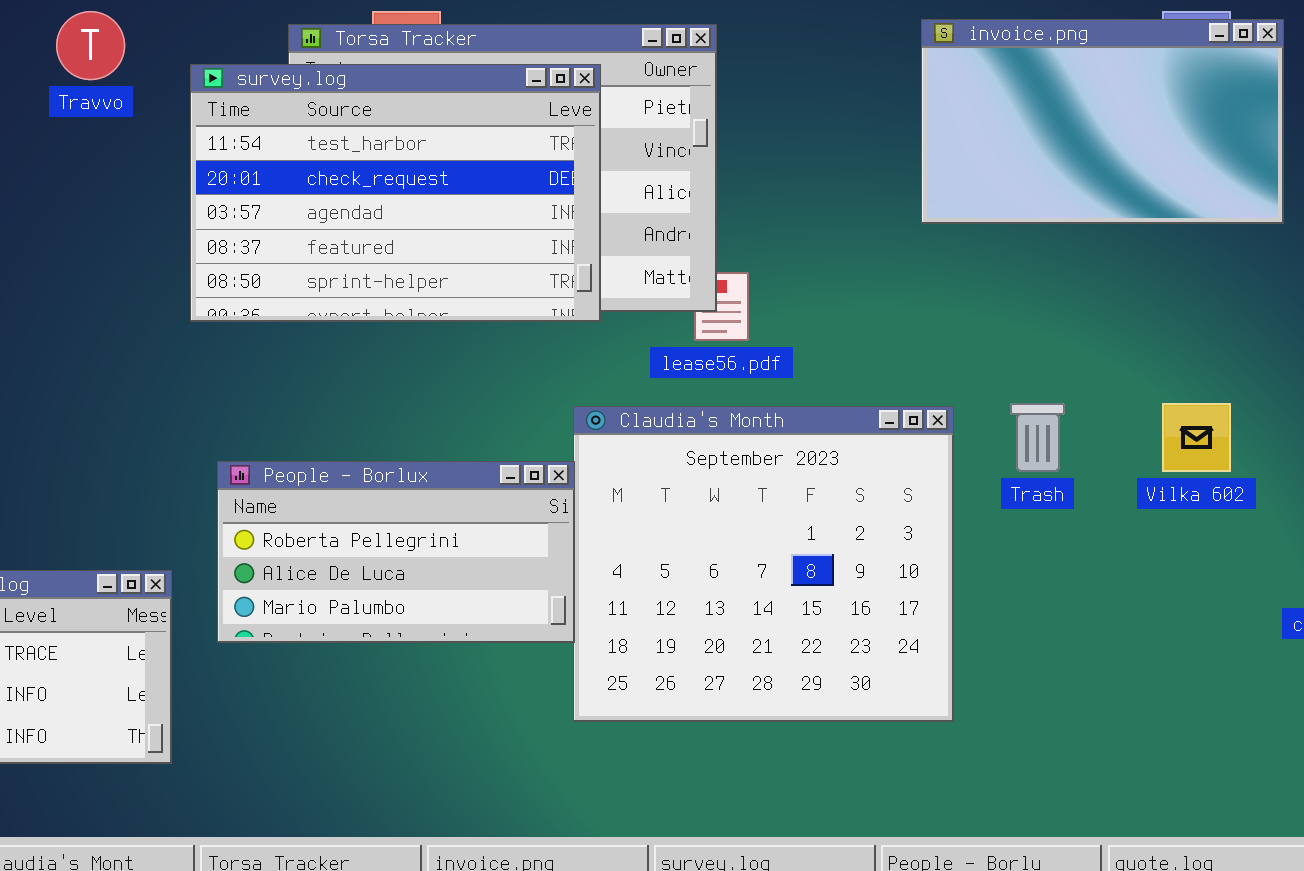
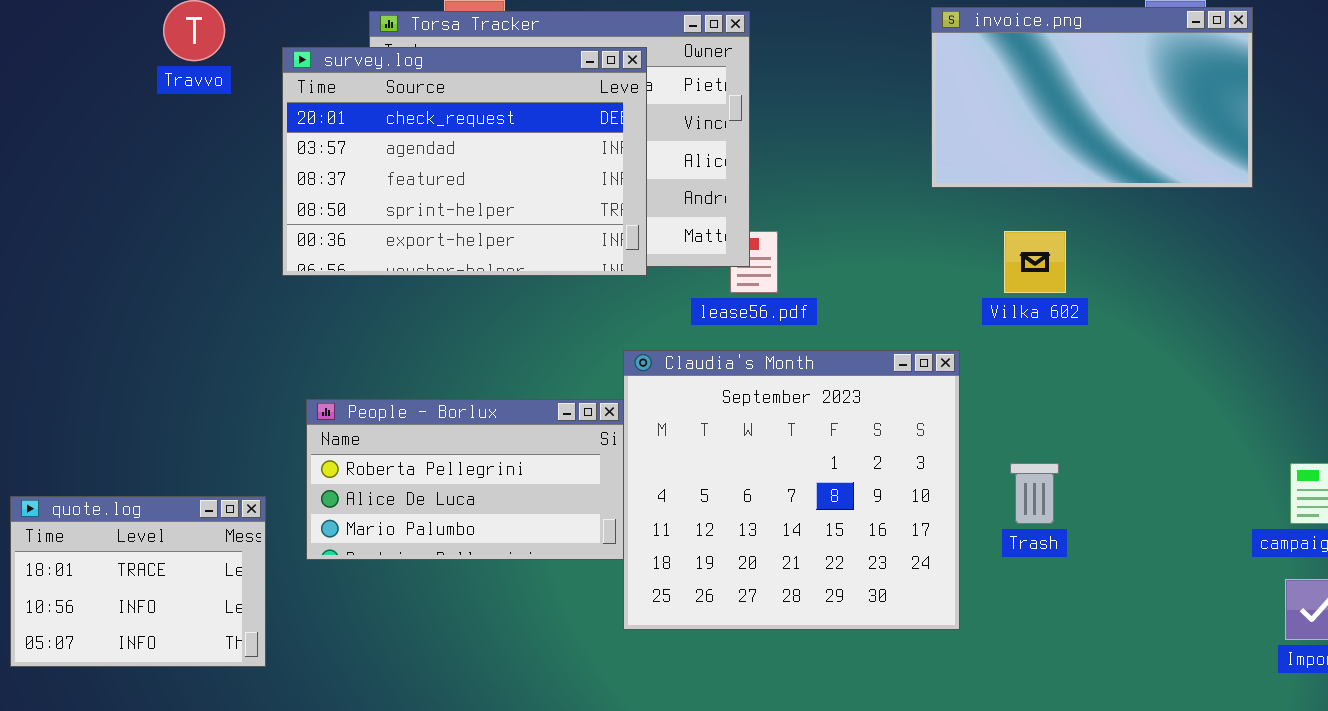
survey.log: [190,64,601,322] -> [282,47,647,276], scrolled down 1 row
Trash: [1010,403,1065,472] -> [1010,463,1059,524], moved
Vilka 602: [1162,403,1231,472] -> [1004,231,1066,293], moved

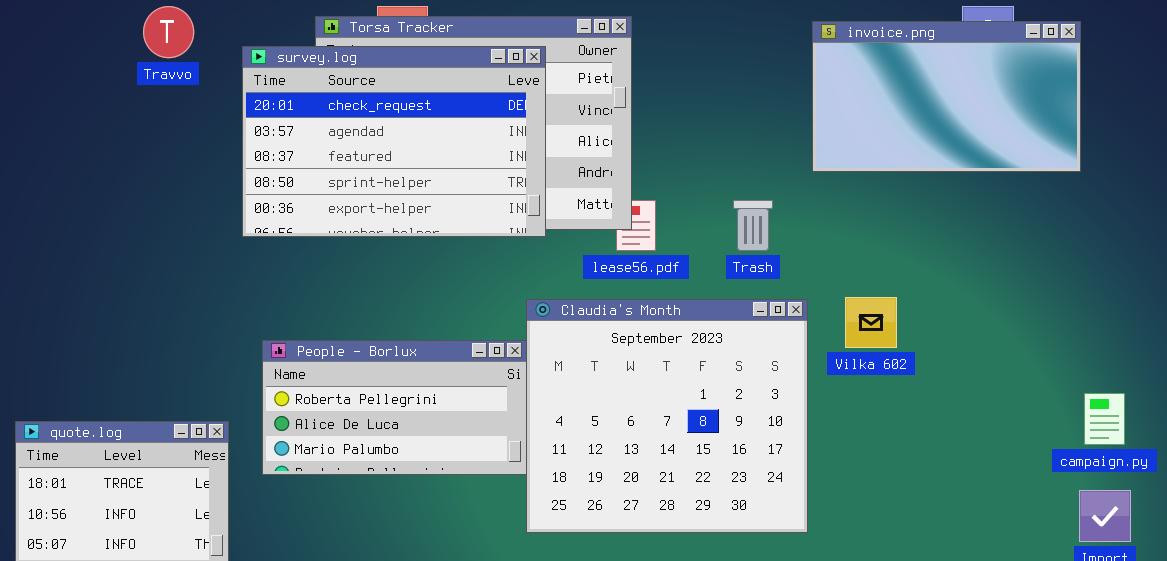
invoice.png: [931,7,1253,188] -> [812,21,1081,172], moved
Vilka 602: [1004,231,1066,293] -> [845,297,897,348], moved
Trash: [1010,463,1059,524] -> [733,200,773,251], moved

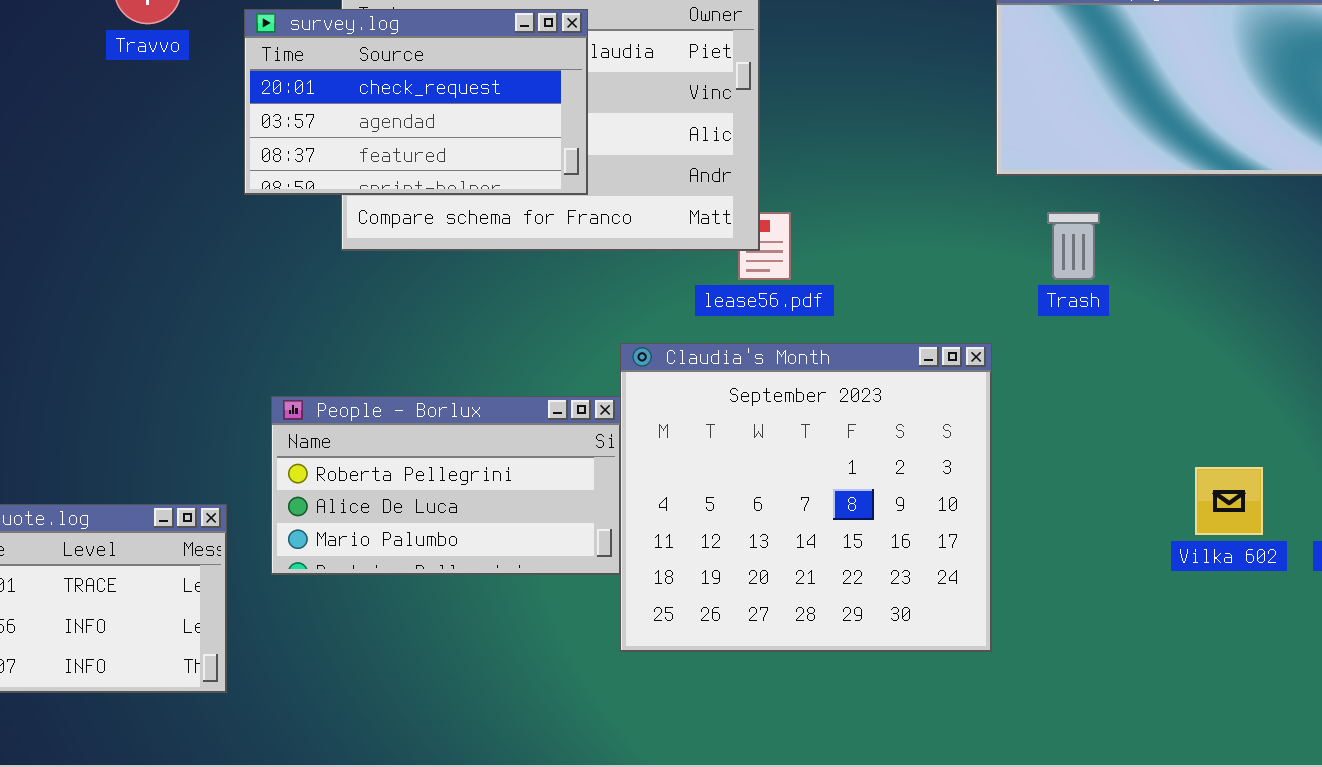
survey.log: [242,46,546,237] -> [244,9,588,195], resized
Trash: [733,200,773,251] -> [1047,212,1100,280], moved
Vilka 602: [845,297,897,348] -> [1195,467,1263,535], moved

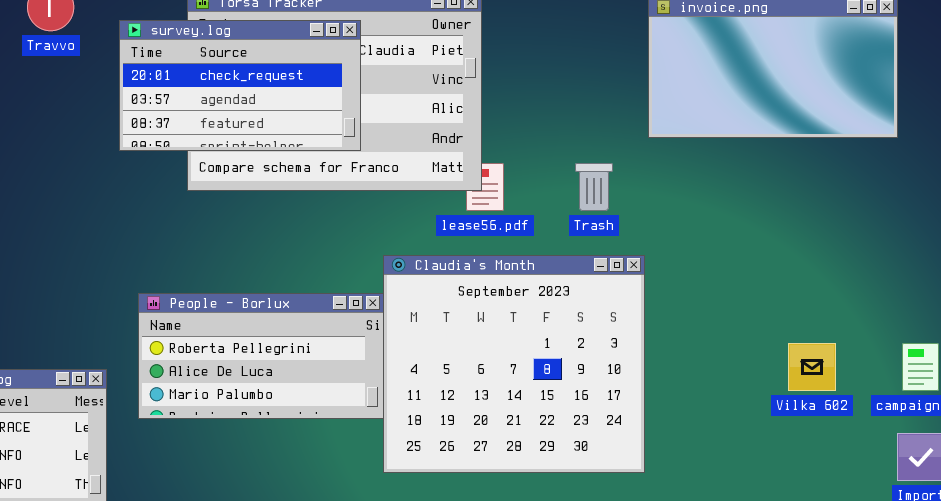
Trash: [1047,212,1100,280] -> [575,163,613,211], moved

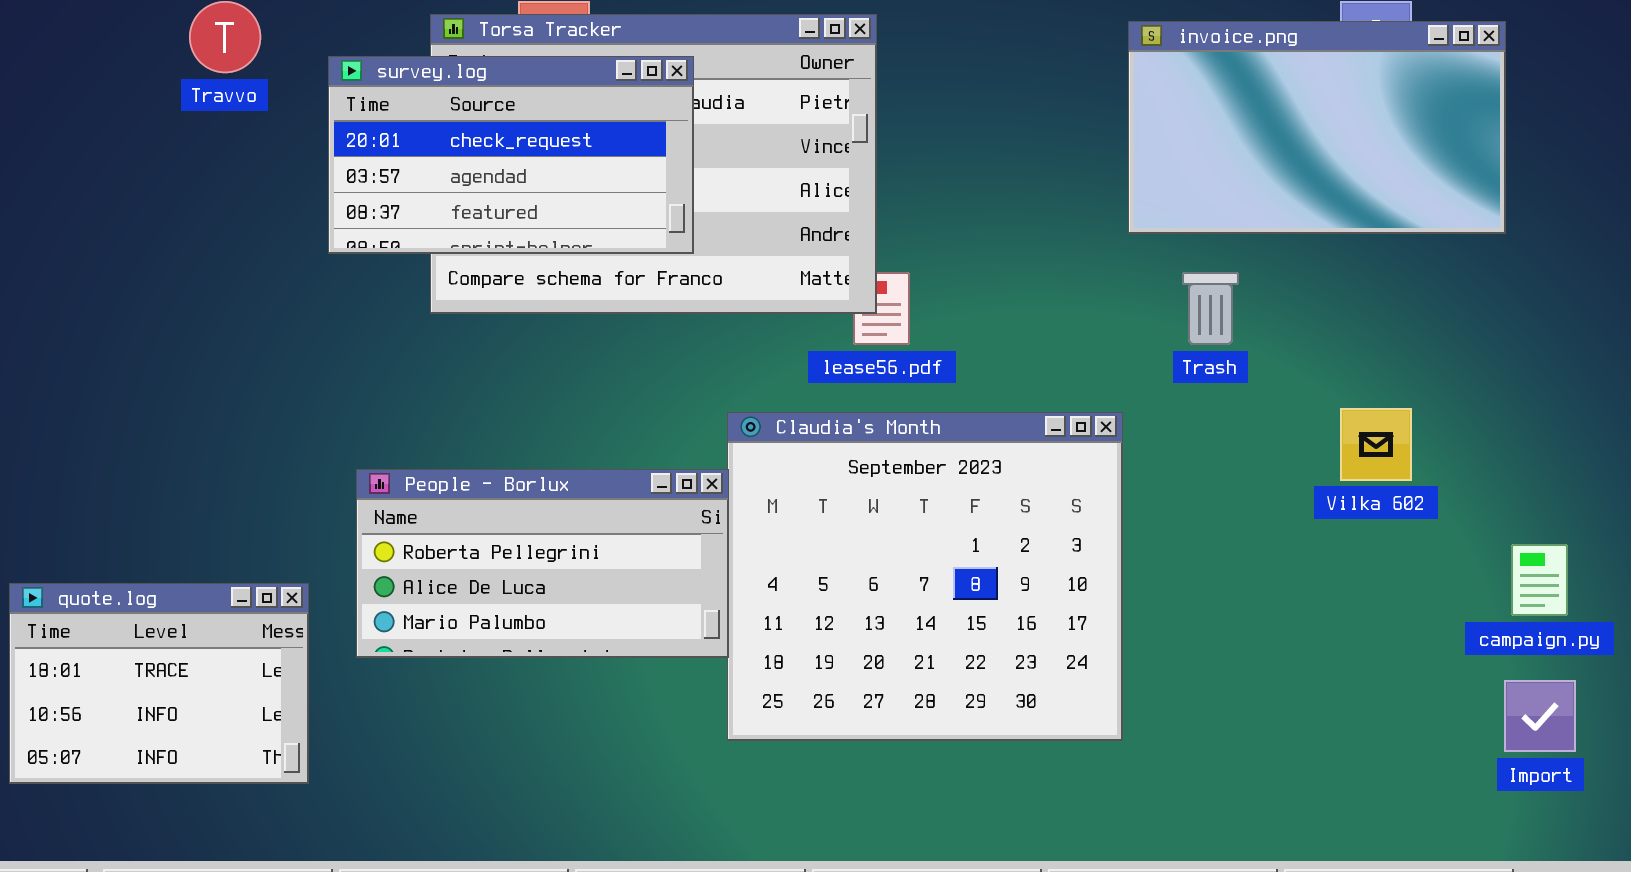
Trash: [575,163,613,211] -> [1182,272,1239,345], moved
Vilka 602: [788,343,836,391] -> [1340,408,1412,481], moved

